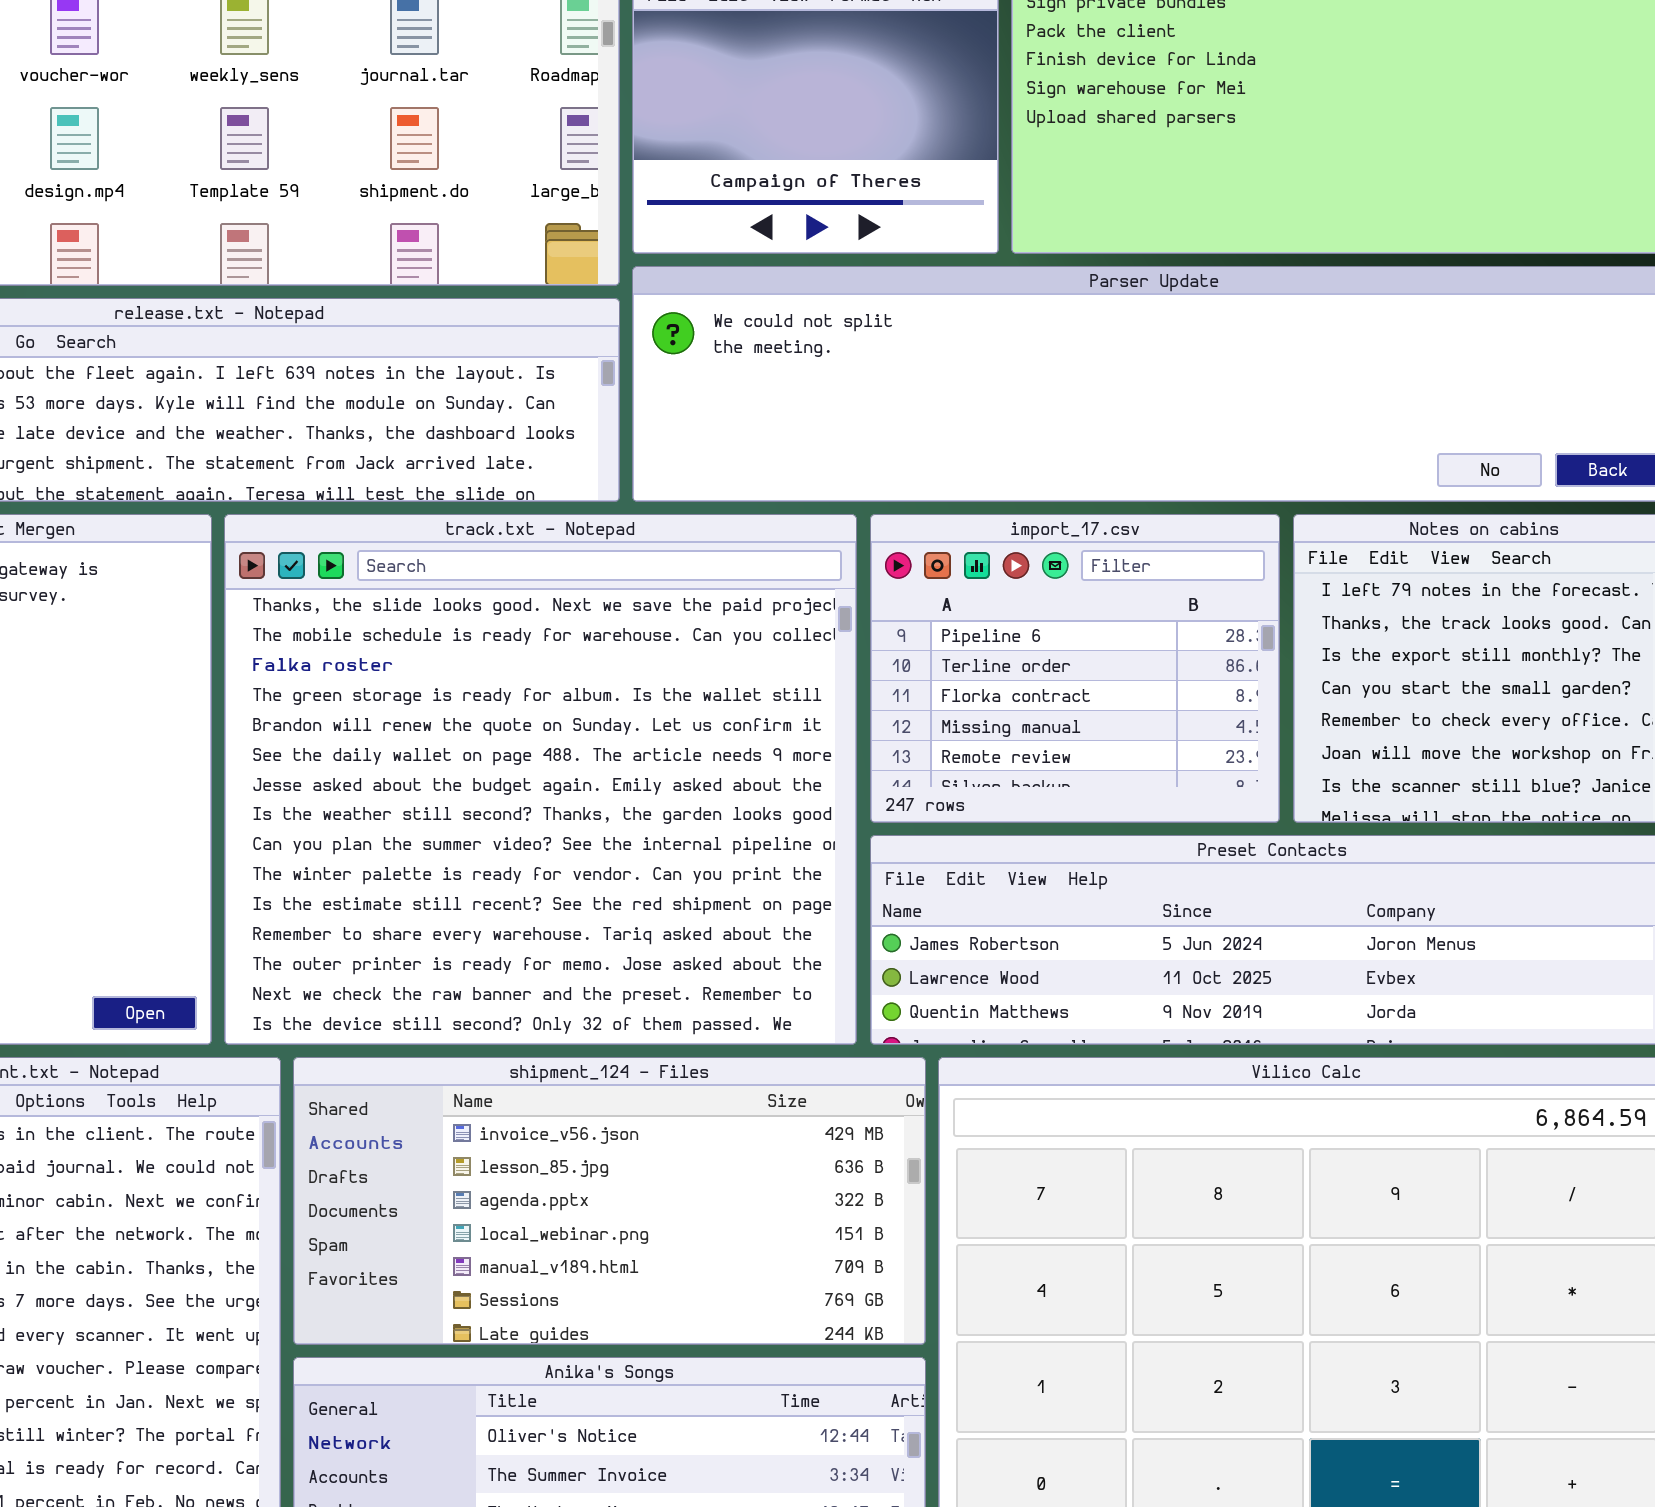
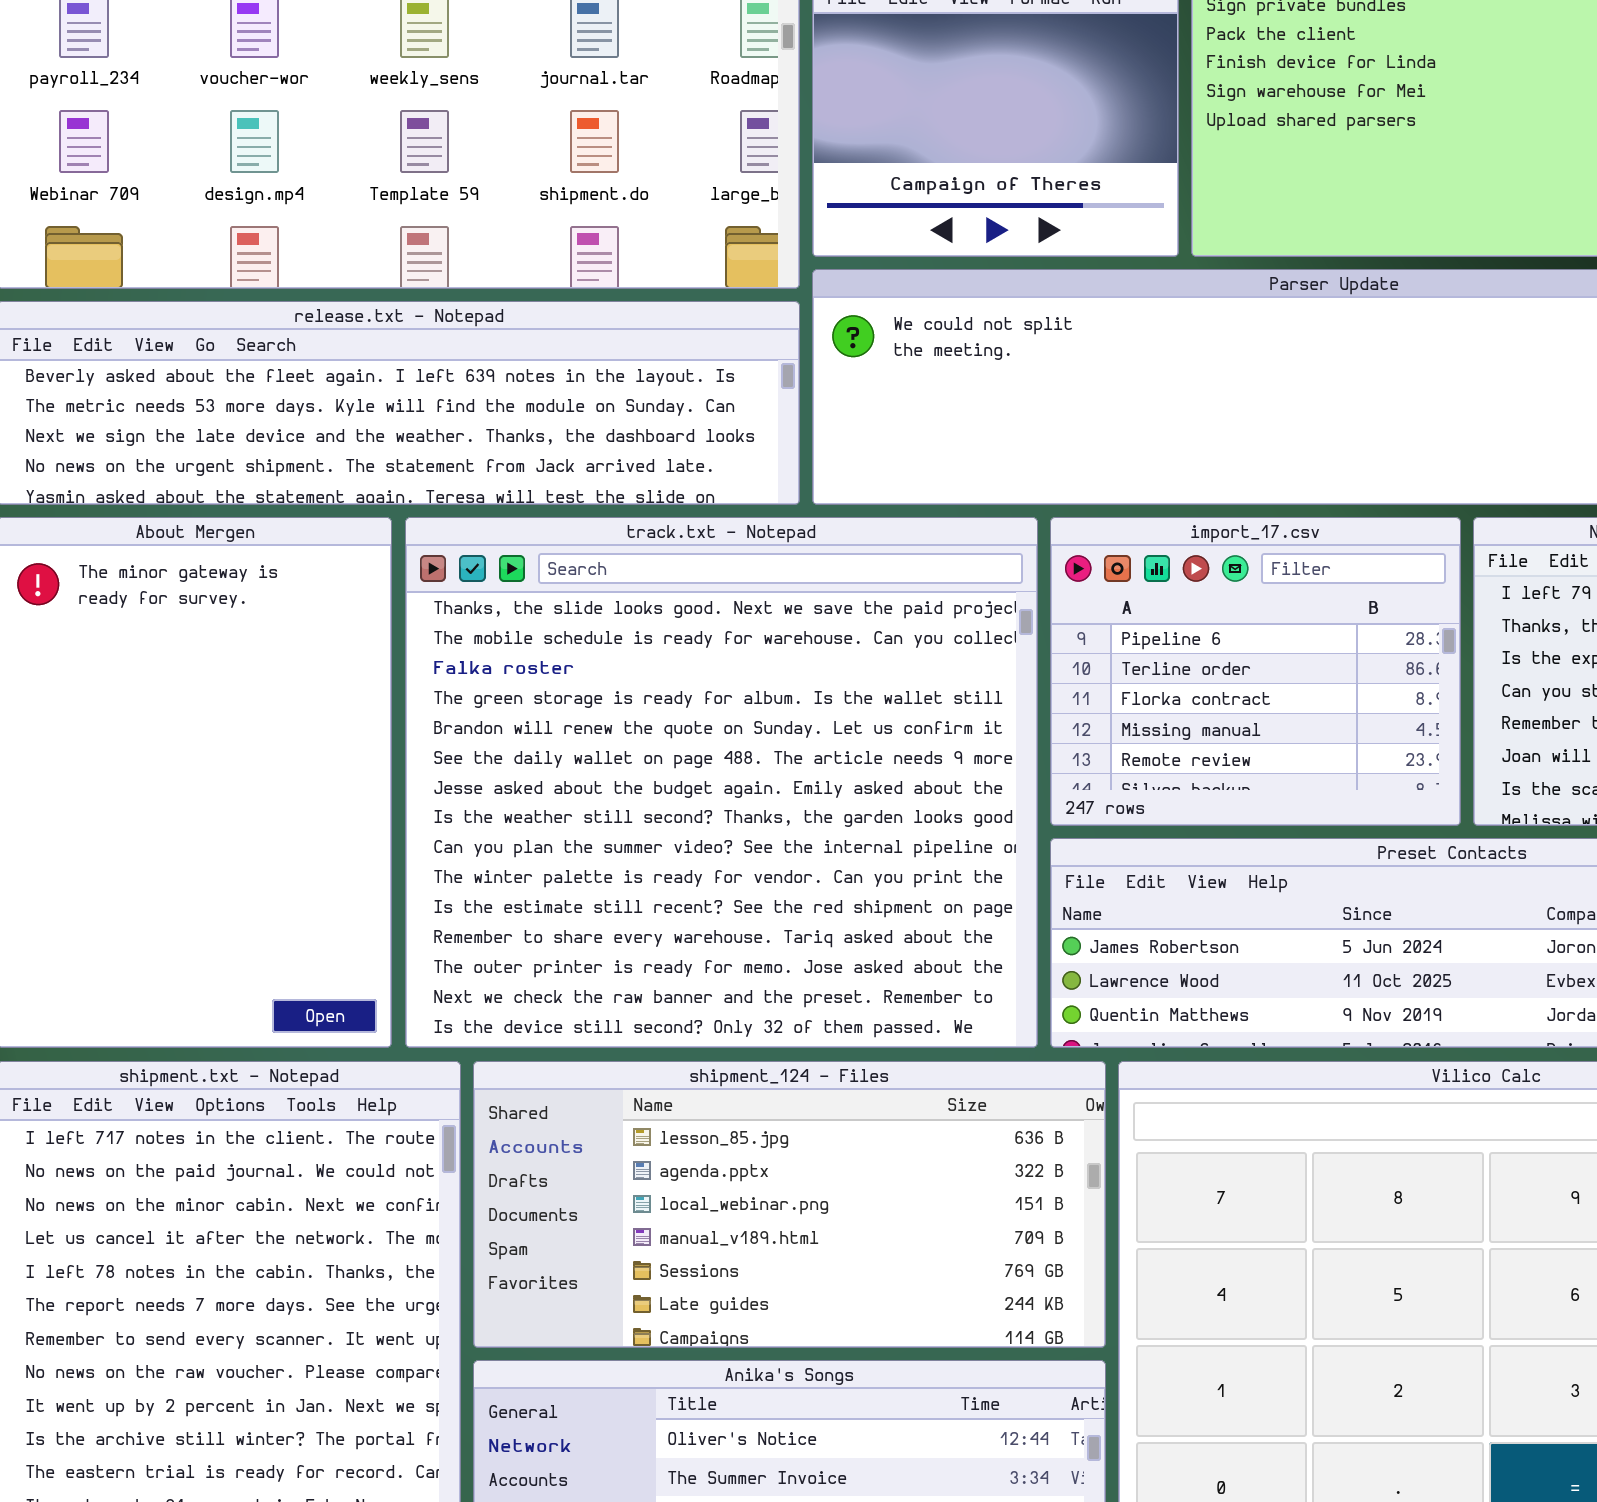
shipment_124 - Files: [293,1057,926,1345] -> [473,1061,1106,1348], scrolled down 1 row

